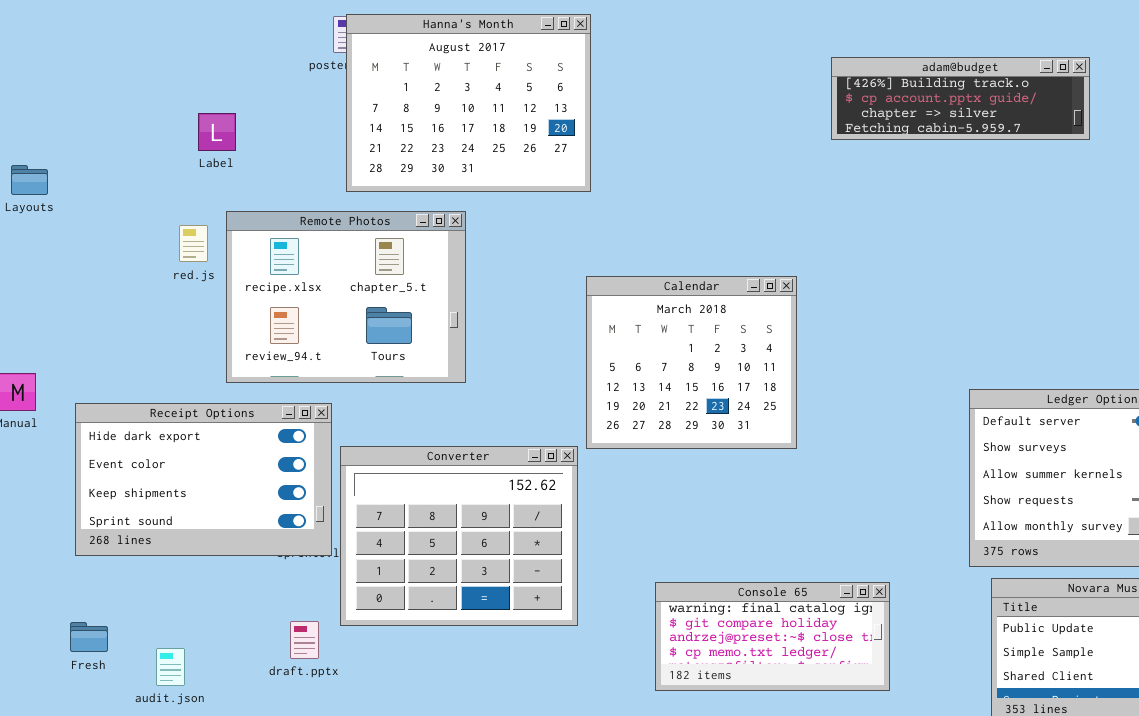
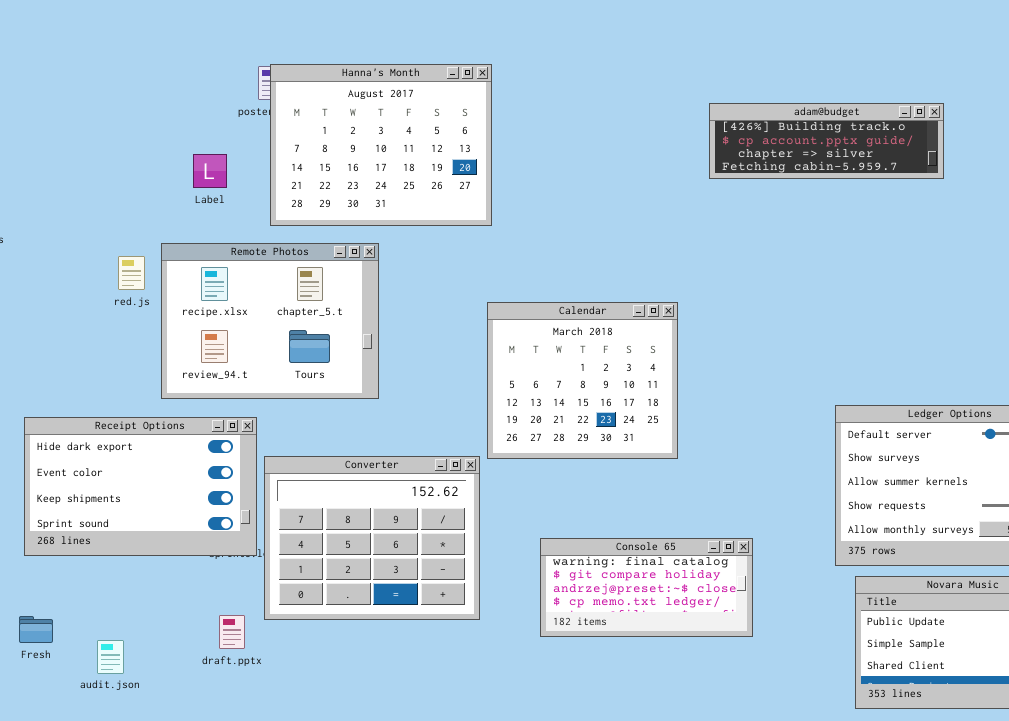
Label: [198,113,236,151] -> [193,154,227,188], moved
Console 65: [655,582,890,691] -> [540,538,753,637], moved

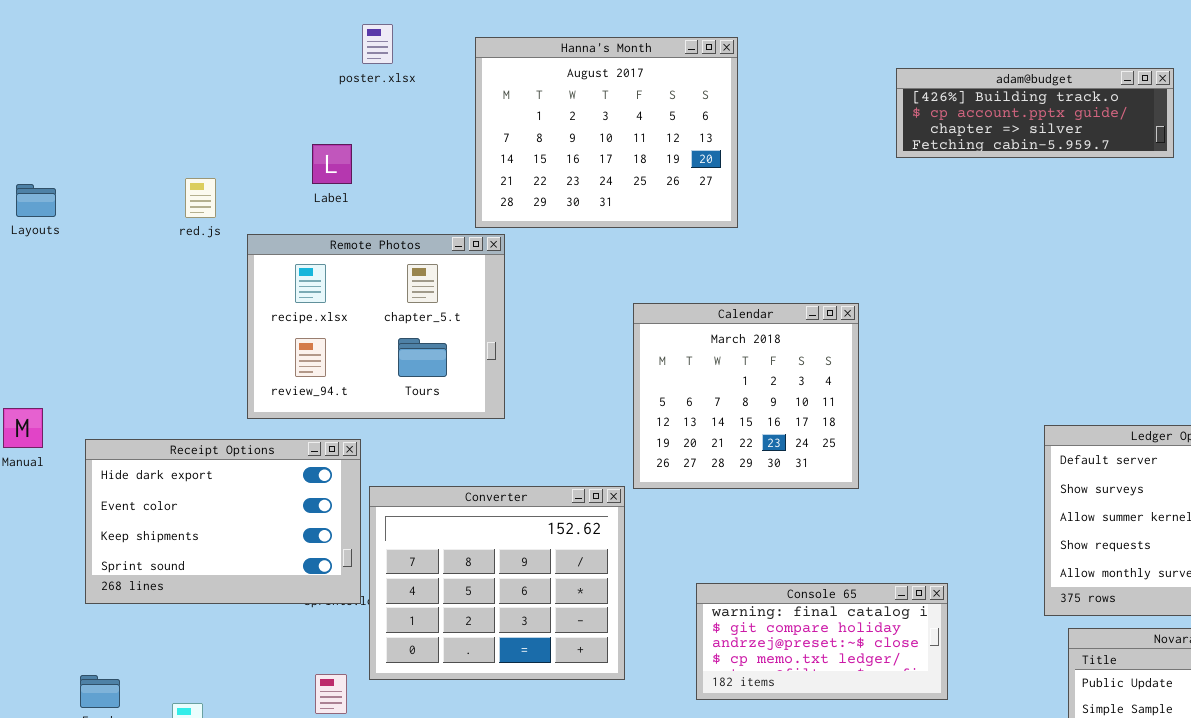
Hanna's Month: [270,64,492,226] -> [475,37,738,228], moved
Label: [193,154,227,188] -> [312,144,352,184], moved
red.js: [118,256,145,290] -> [185,178,216,218], moved

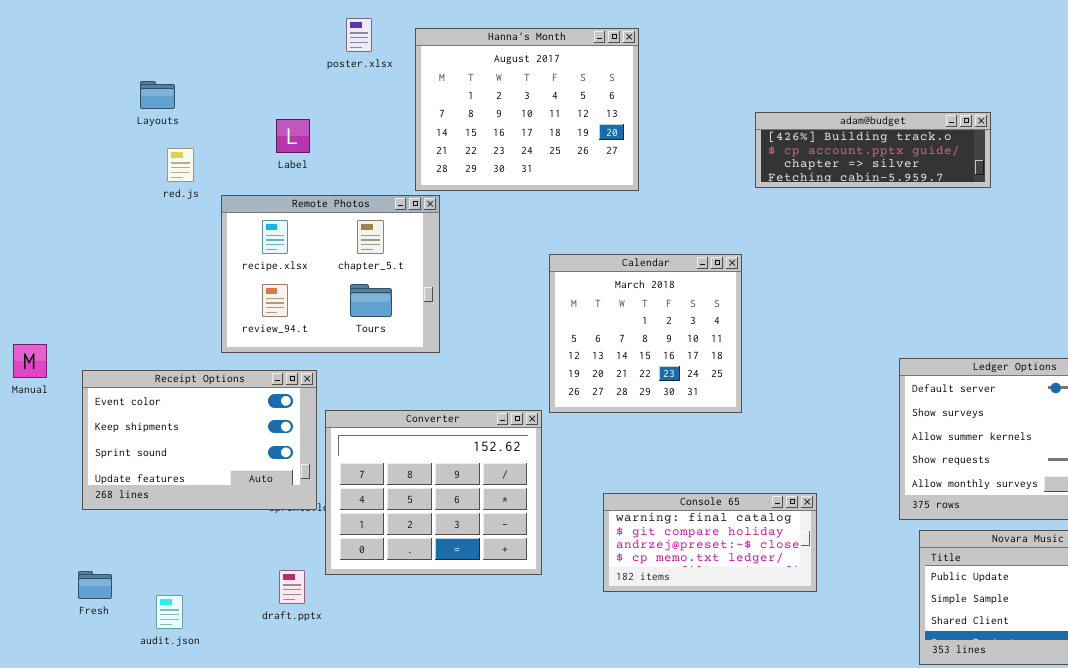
poster.xlsx: [362,24,393,64] -> [346,18,372,52], moved
adam@budget: [896,68,1174,158] -> [755,112,991,188], moved
Layouts: [16,184,56,217] -> [140,81,175,109], moved
Receipt Options: [85,439,361,604] -> [82,370,317,510], scrolled down 1 row

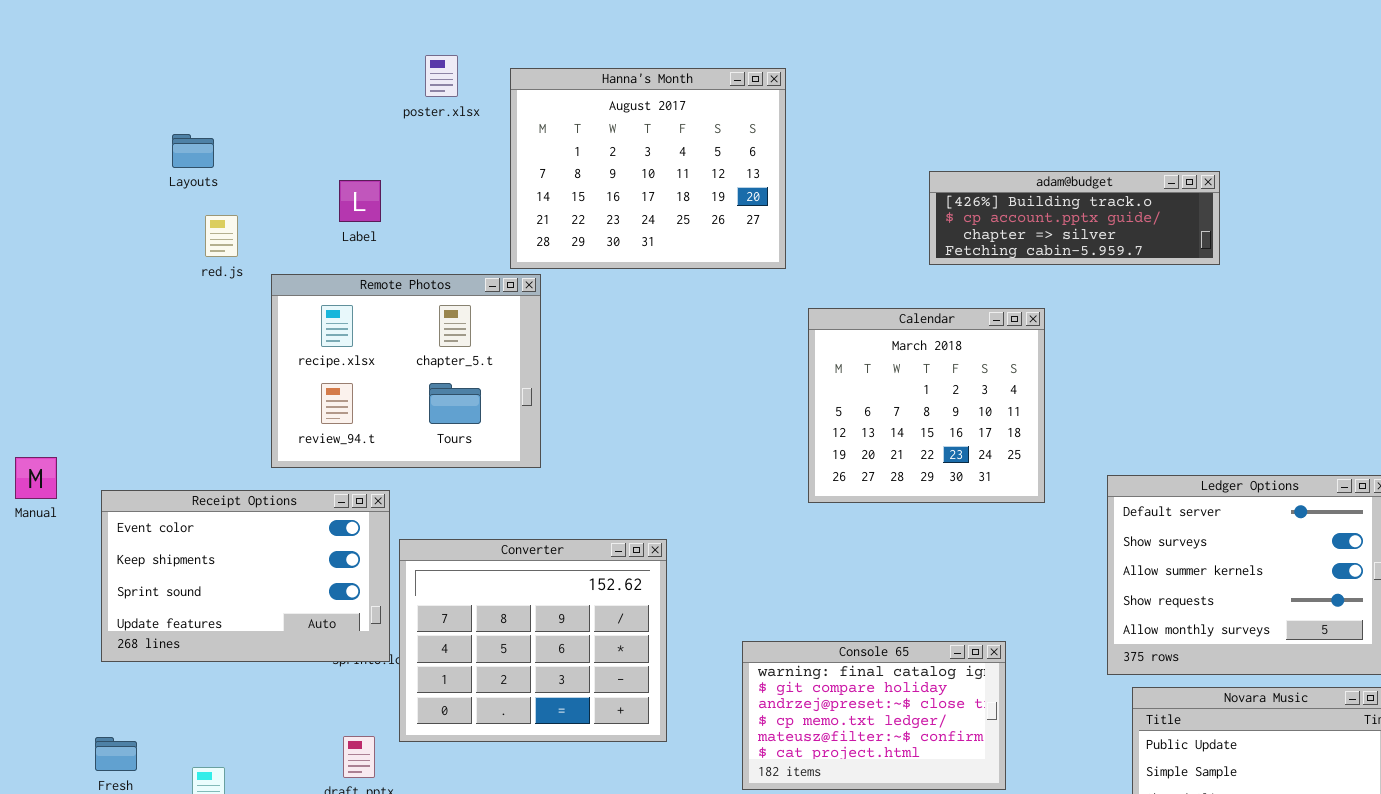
Calendar: [549,254,742,413] -> [808,308,1045,503], moved
Console 65: [603,493,817,592] -> [742,641,1006,790], resized

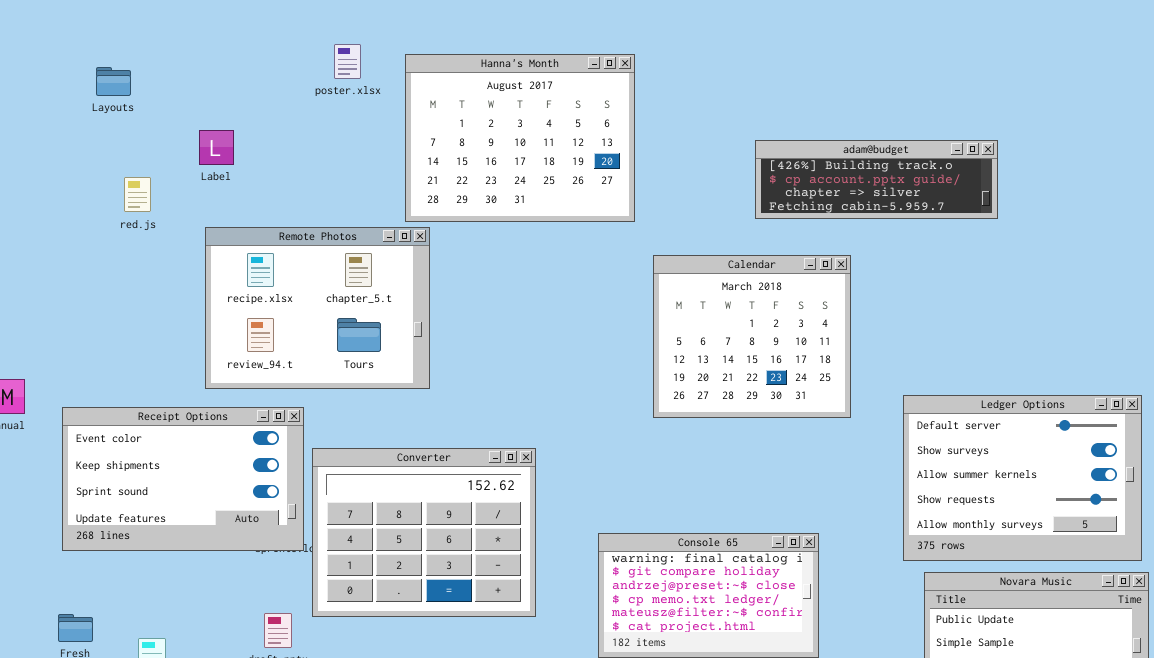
Layouts: [172,134,214,168] -> [96,67,131,96], moved
Label: [339,180,381,222] -> [199,130,234,165], moved
red.js: [205,215,238,257] -> [124,177,151,212], moved

